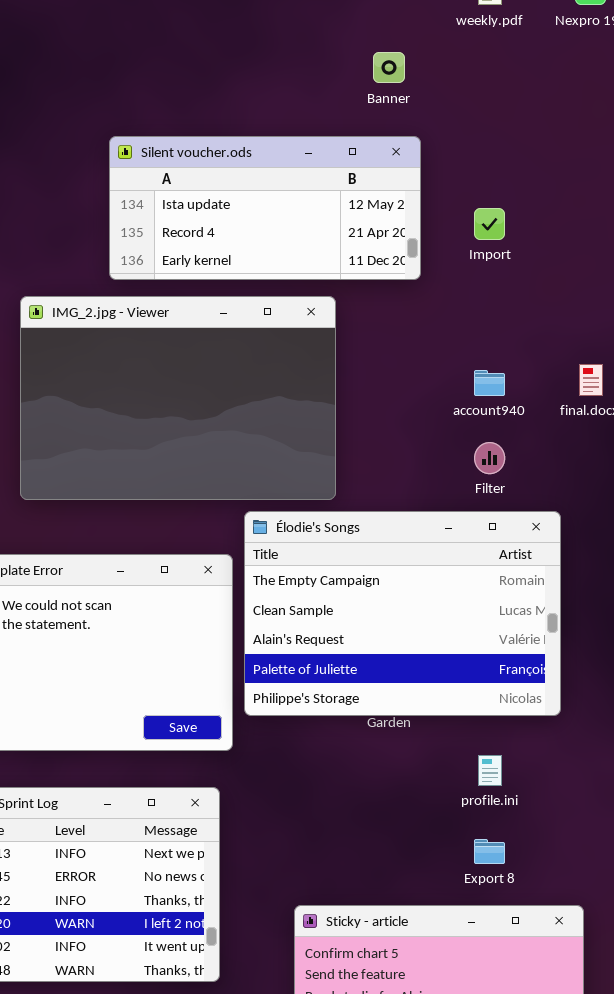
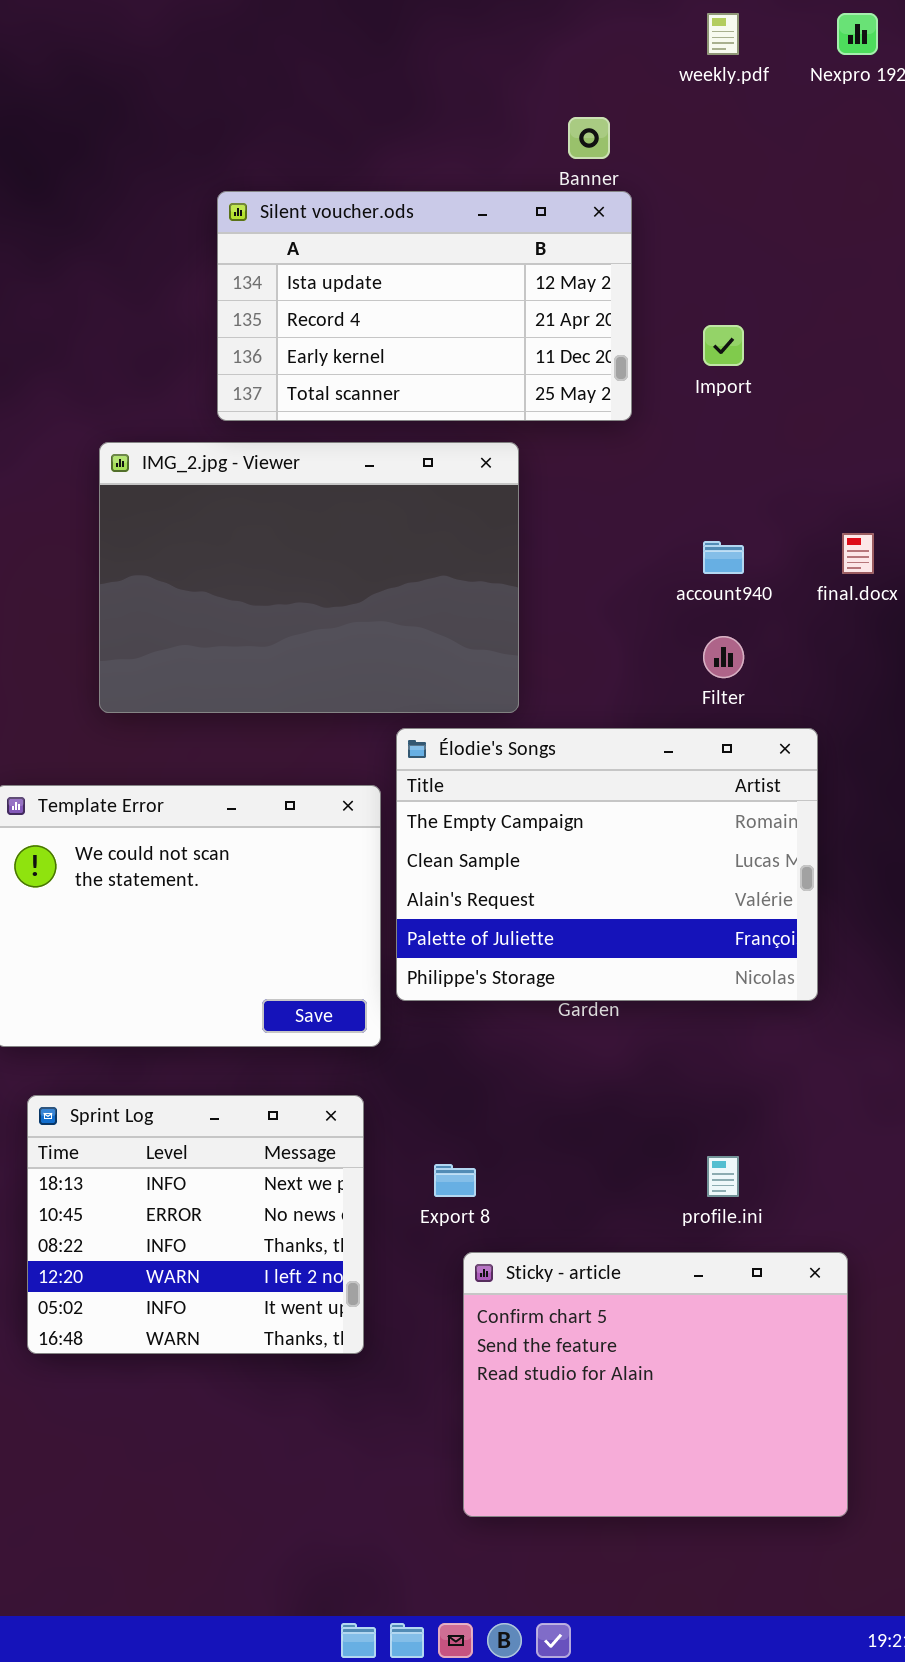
Silent voucher.ods: [109,136,421,280] -> [217,191,632,421], resized
profile.ini: [478,755,502,786] -> [707,1156,739,1197], moved
Export 8: [474,839,505,864] -> [434,1164,476,1197], moved

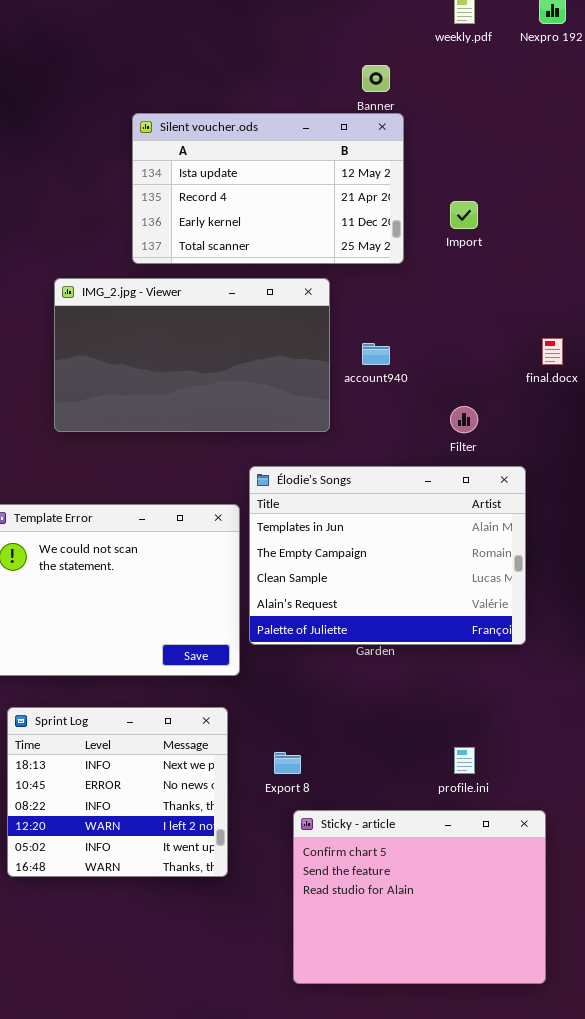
IMG_2.jpg - Viewer: [99,442,519,713] -> [54,278,330,432], resized
account940: [703,541,744,574] -> [362,343,390,365], moved
Élodie's Songs: [396,728,818,1001] -> [249,466,526,645], scrolled up 1 row

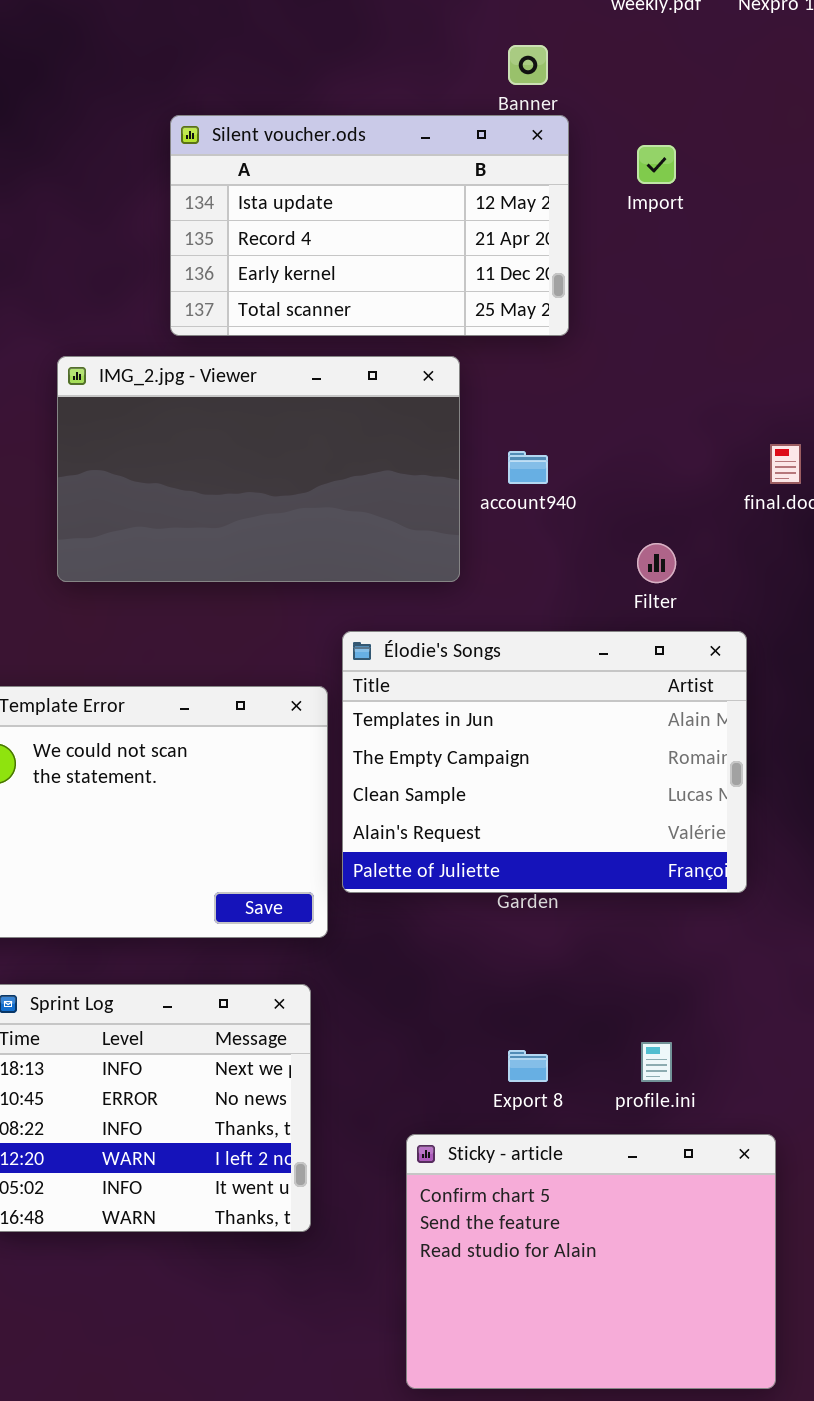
Import: [450,201,478,229] -> [637,145,676,184], moved
Export 8: [274,752,301,774] -> [508,1050,548,1082], moved

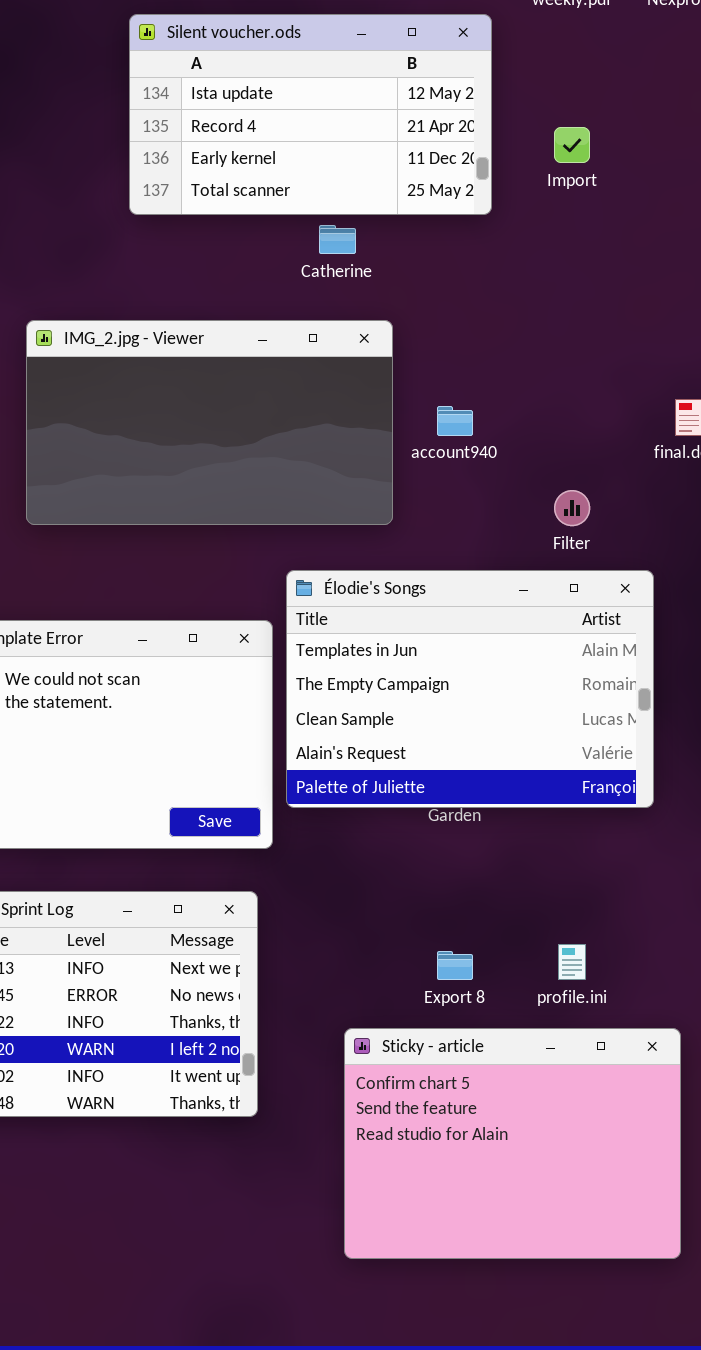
Silent voucher.ods: [170,115,569,336] -> [129,14,492,215], moved

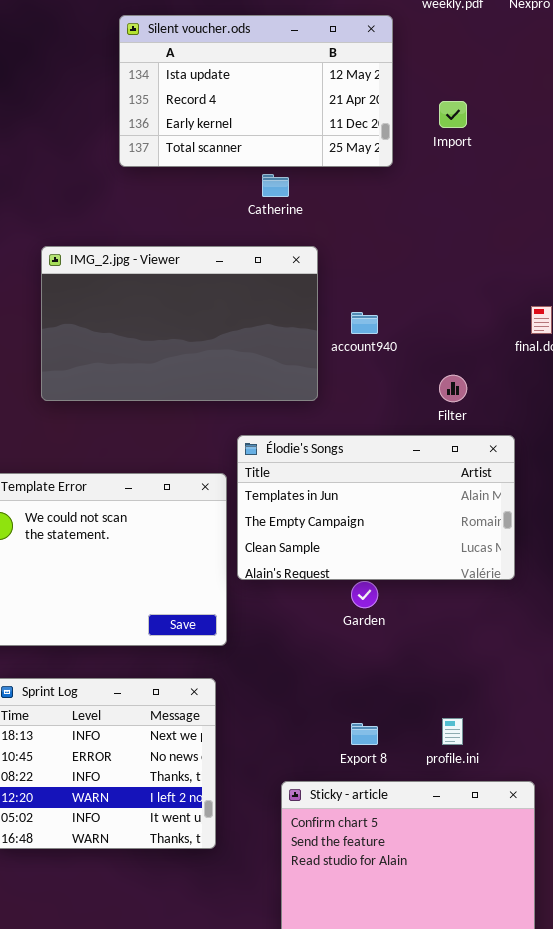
Élodie's Songs: [286,570,654,808] -> [237,435,515,580], resized

